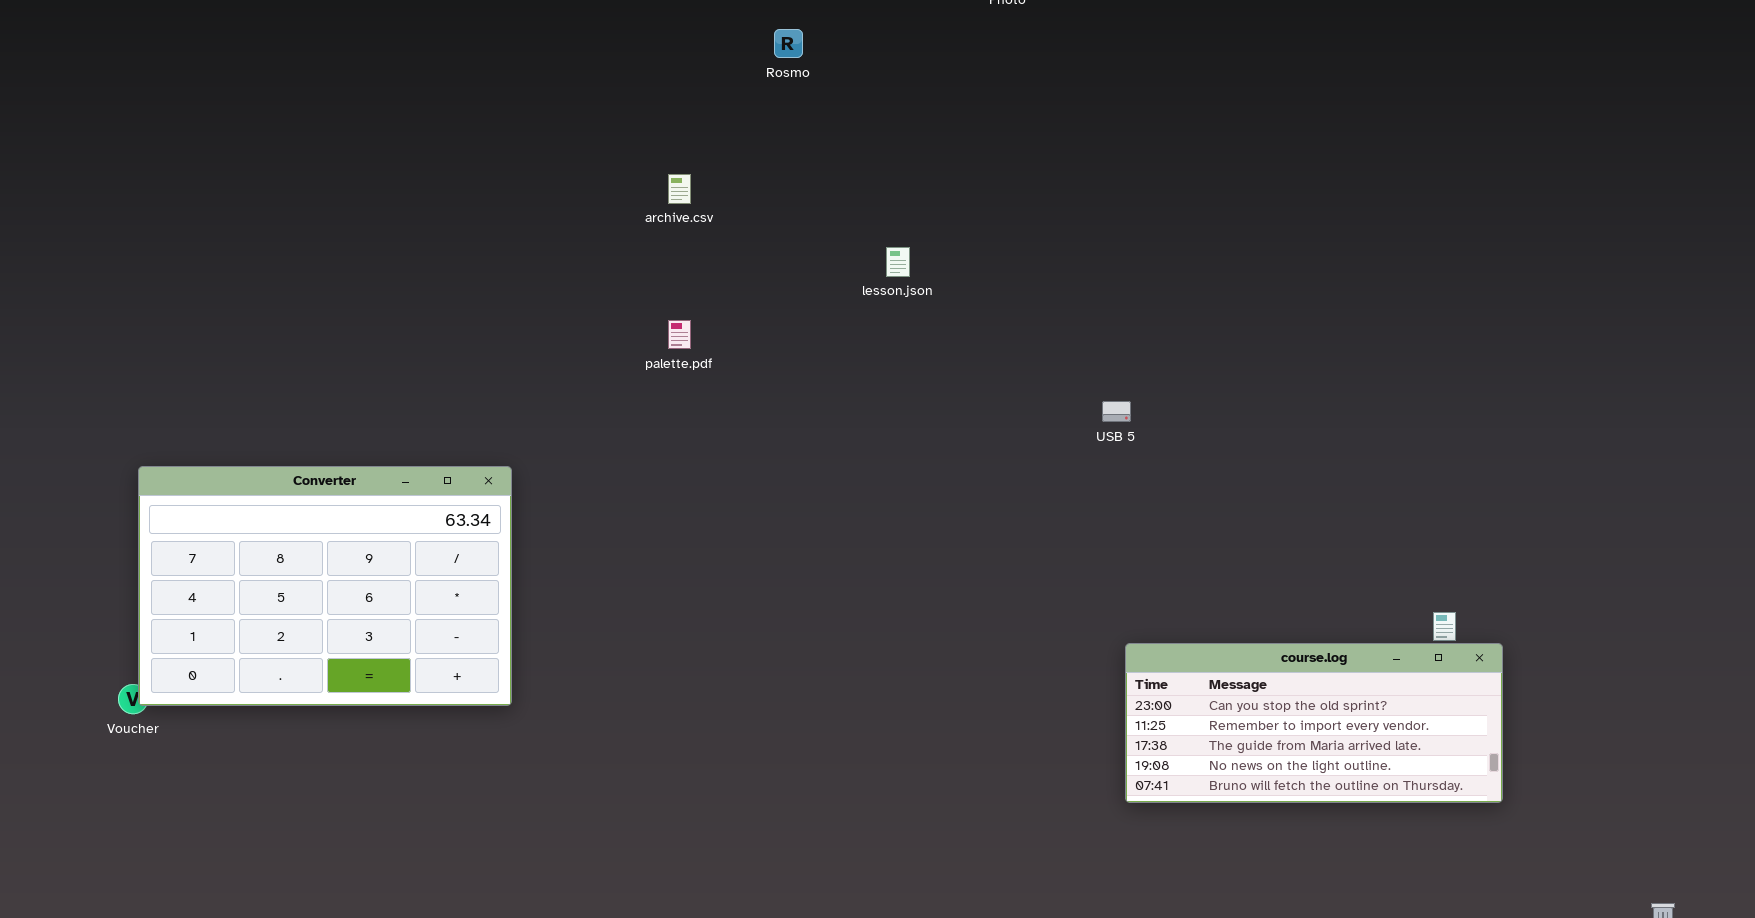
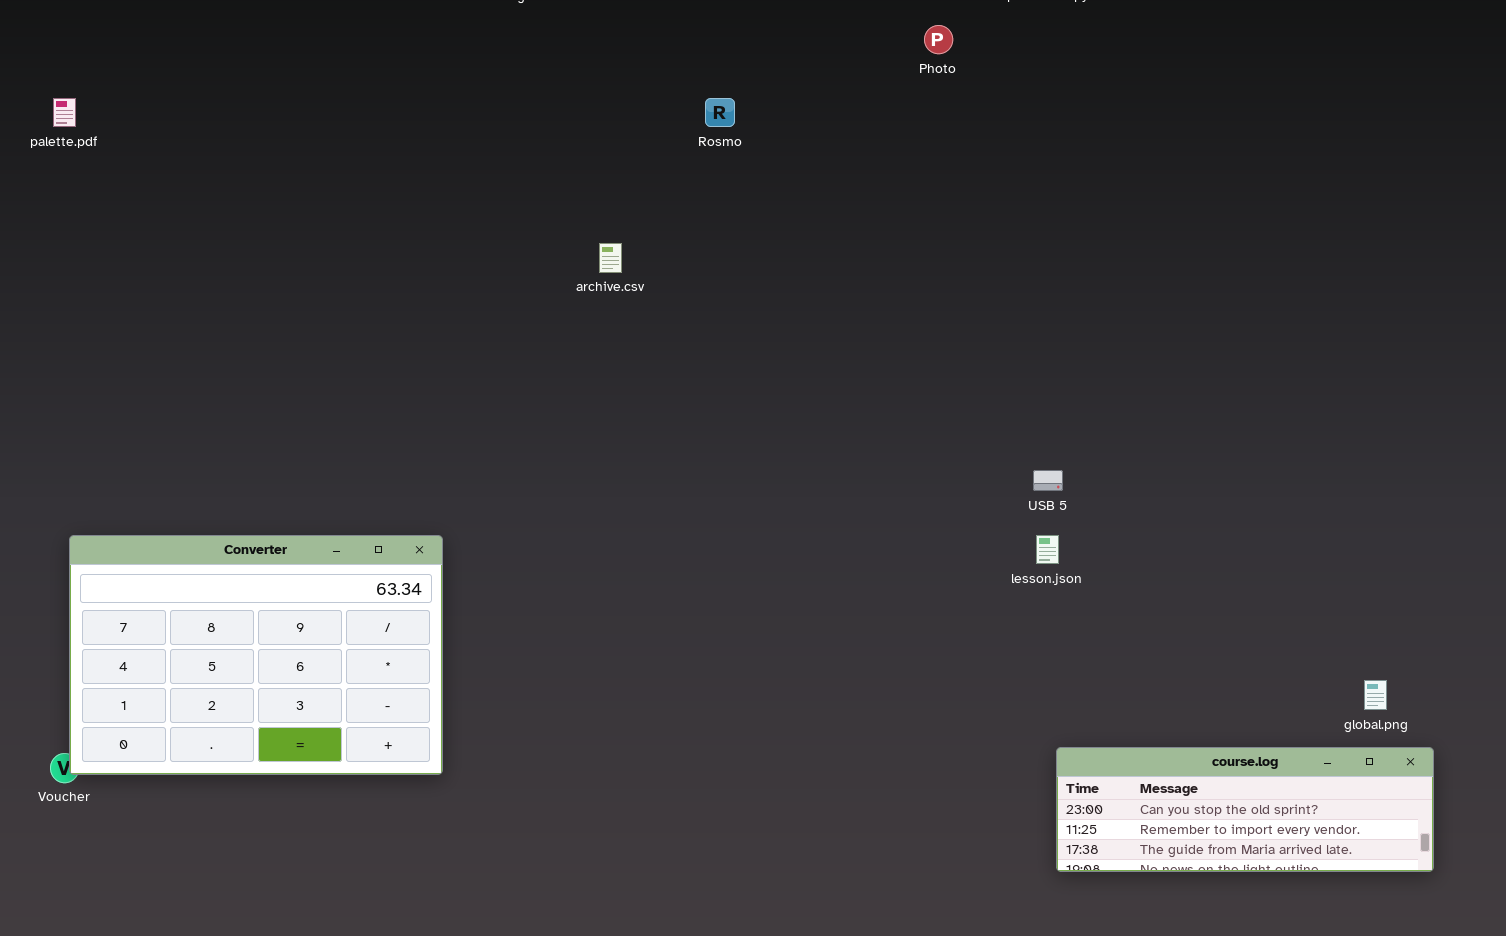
lesson.json: [886,247,910,277] -> [1036,535,1059,564], moved
palette.pdf: [668,320,691,349] -> [53,98,76,127], moved
course.log: [1125,643,1503,803] -> [1056,747,1434,872], resized

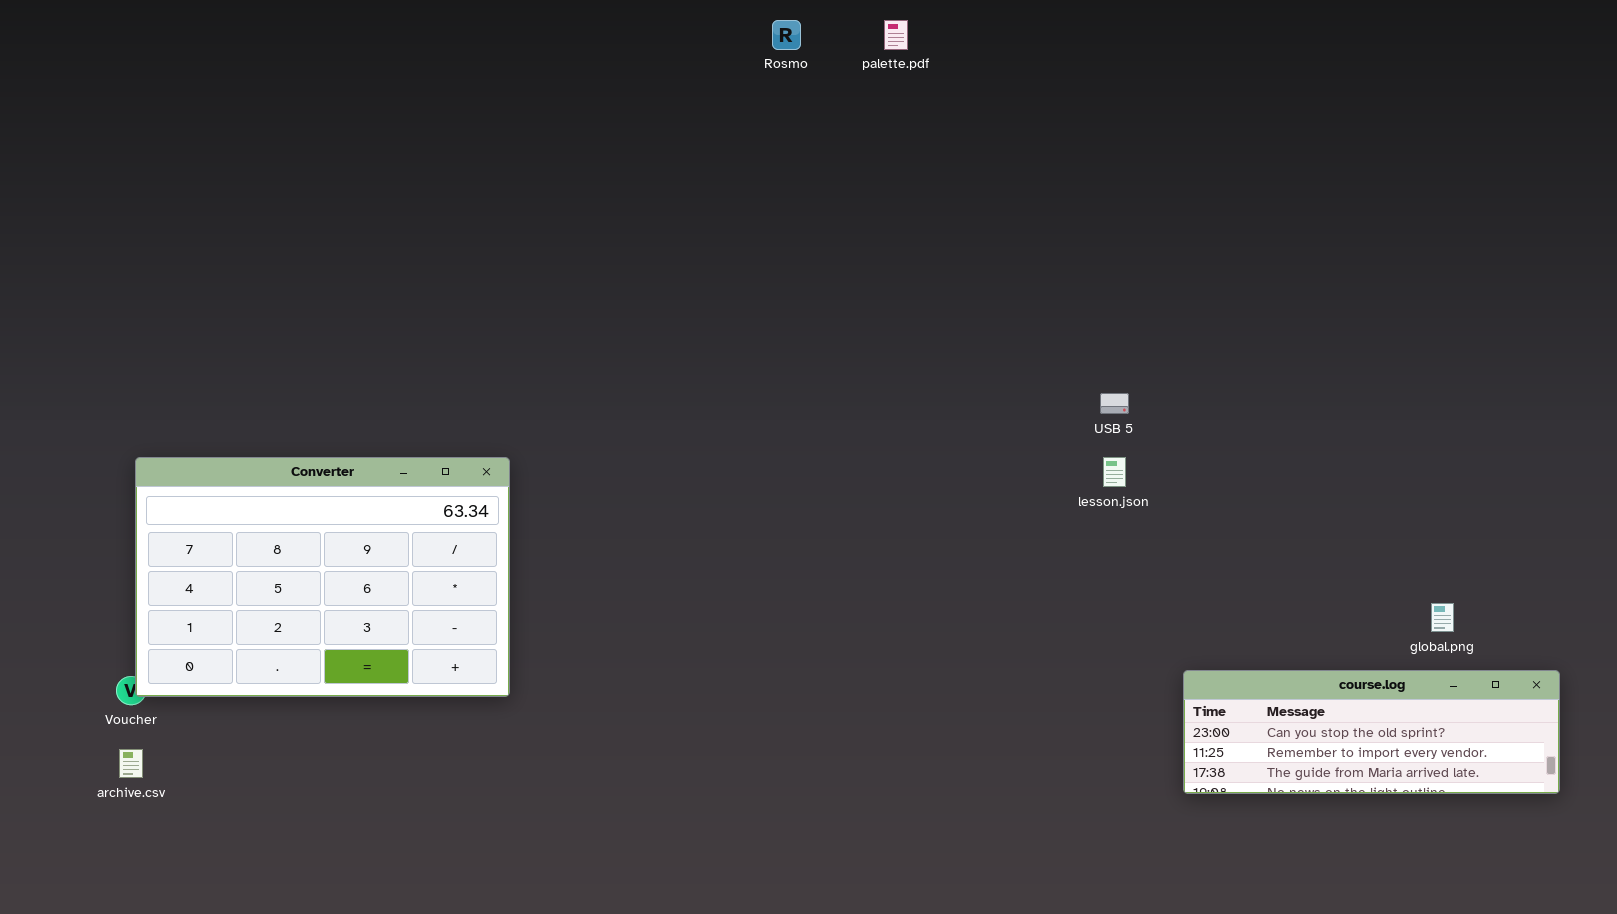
palette.pdf: [53,98,76,127] -> [884,20,908,50], moved
archive.csv: [599,243,622,273] -> [119,749,143,778], moved
course.log: [1056,747,1434,872] -> [1183,670,1560,794], moved

